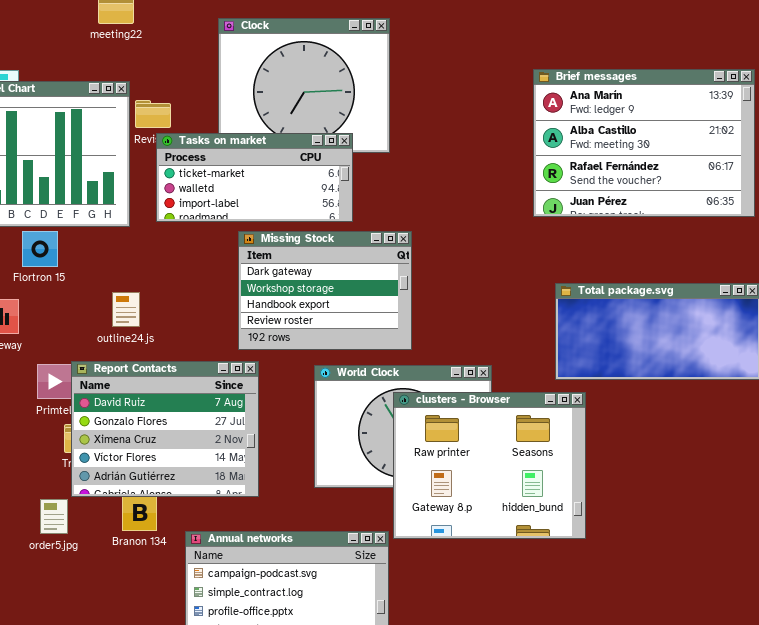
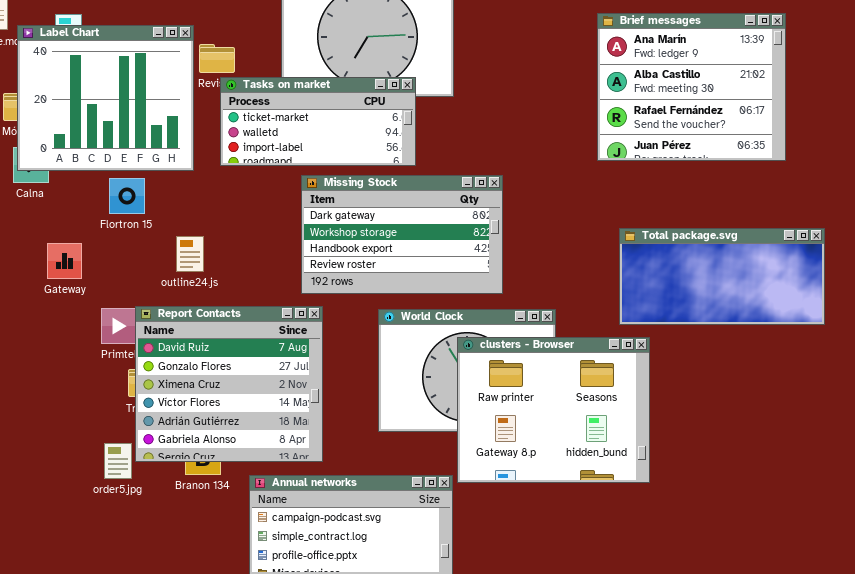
Brief messages: [533,69,755,217] -> [597,13,786,161], resized
Missing Stock: [238,231,412,350] -> [301,175,503,294], resized
Flortron 15: [22,231,58,267] -> [109,178,145,214], moved
Report Contacts: [71,361,259,497] -> [135,306,323,462], resized

